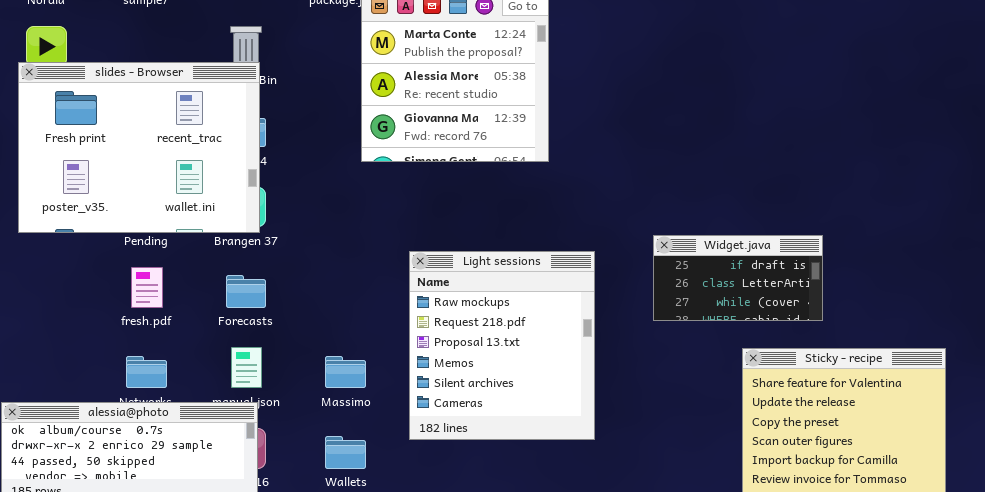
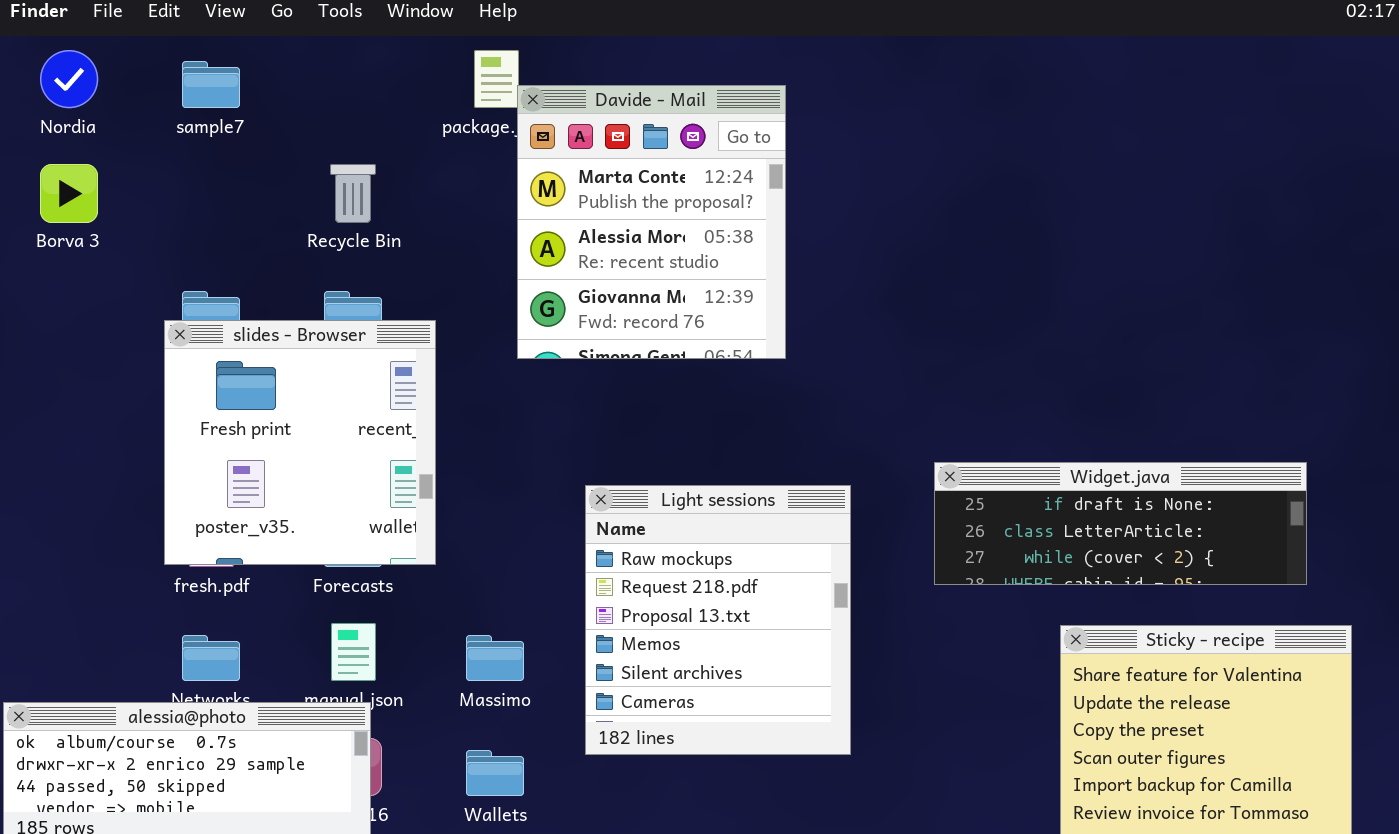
slides - Browser: [18,62,260,233] -> [164,320,436,565], moved, resized
Widget.java: [653,235,823,321] -> [934,462,1307,585], resized

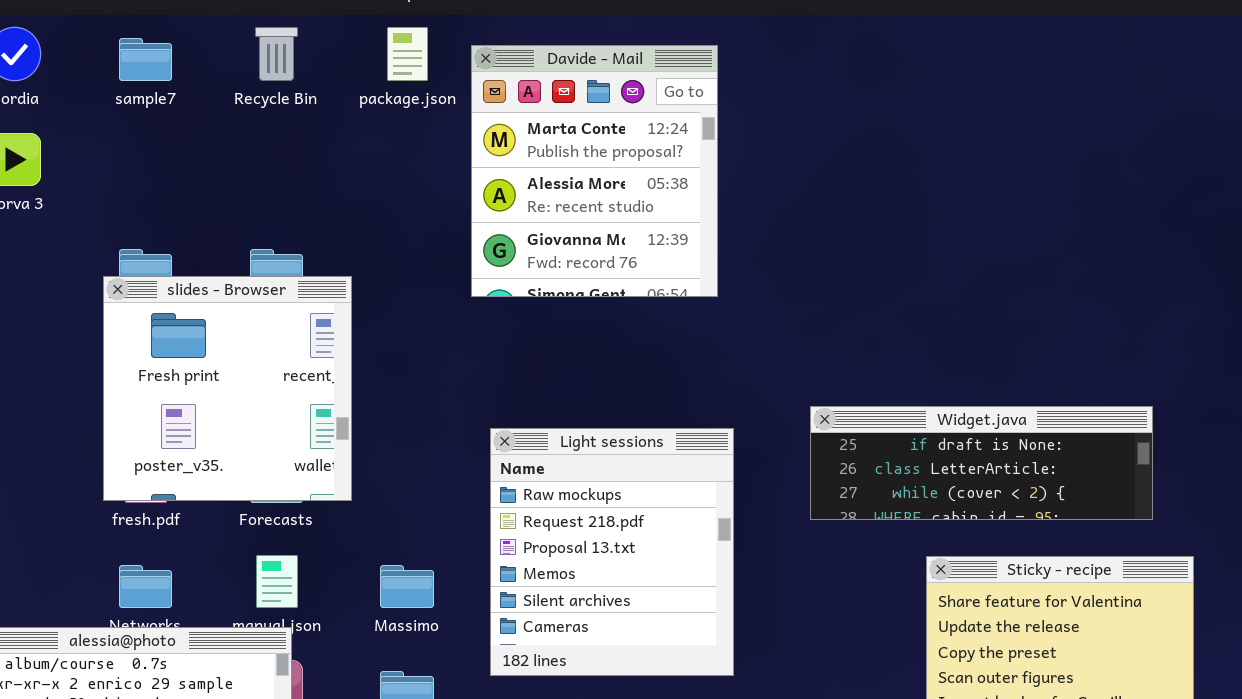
Davide - Mail: [517,85,786,359] -> [471,45,718,297], moved
Recycle Bin: [330,164,376,223] -> [255,27,298,81], moved

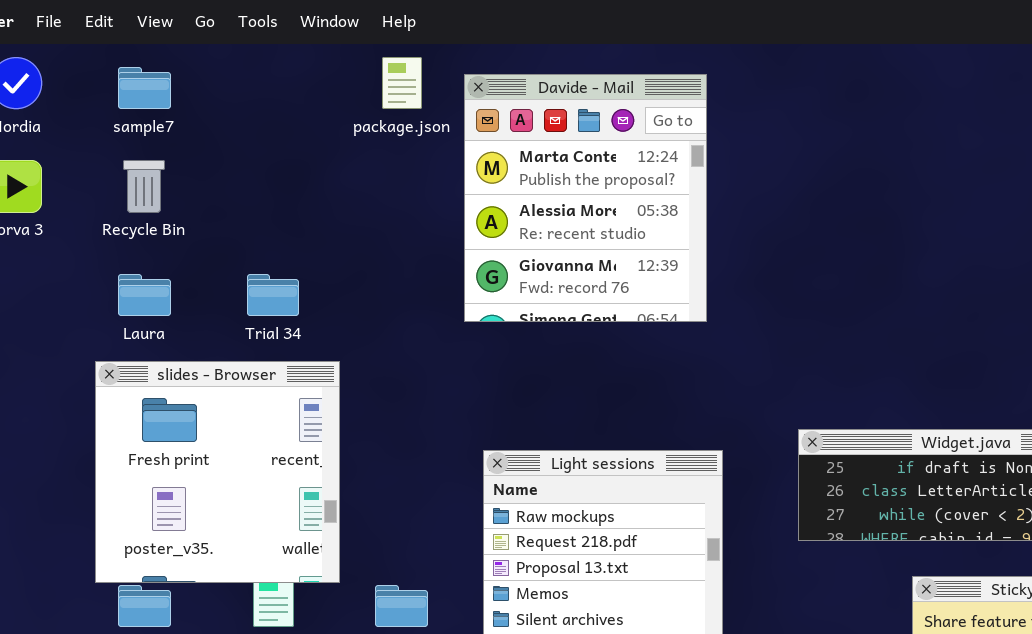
Recycle Bin: [255,27,298,81] -> [123,160,165,213], moved
slides - Browser: [103,276,352,501] -> [95,361,340,583], moved

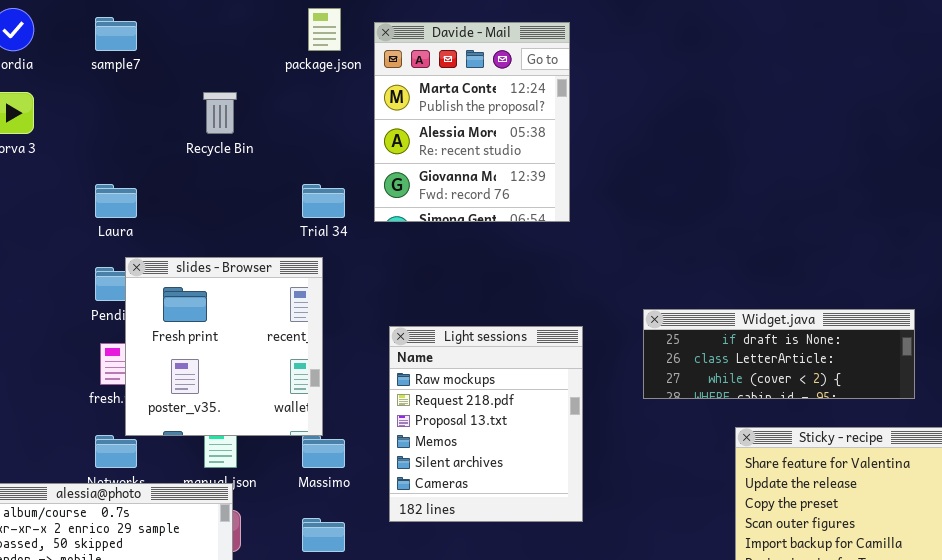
Recycle Bin: [123,160,165,213] -> [203,92,237,134], moved
Trial 34: [247,274,299,316] -> [302,184,345,218], moved
slides - Browser: [95,361,340,583] -> [125,257,323,436], moved

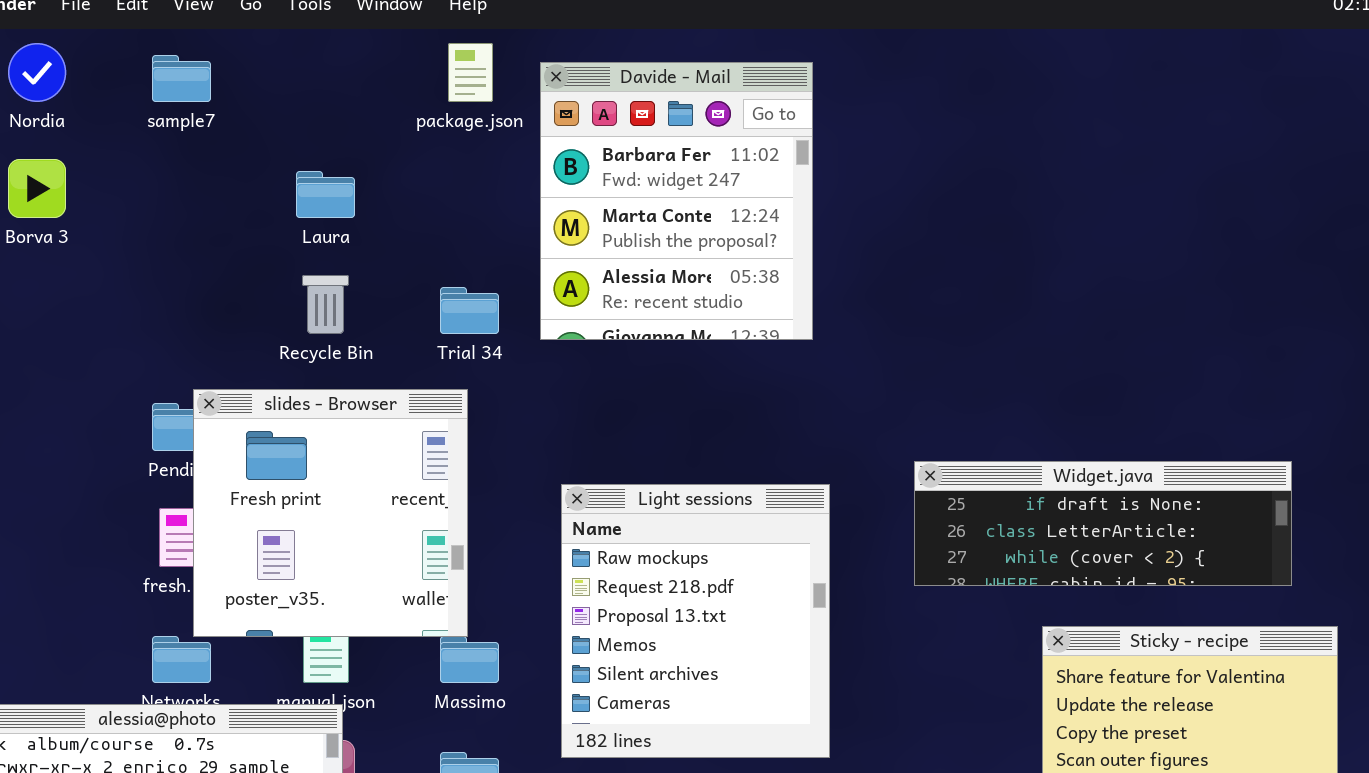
Davide - Mail: [374,22,570,222] -> [540,62,813,340], scrolled up 1 row
Recycle Bin: [203,92,237,134] -> [302,275,349,334], moved
Laura: [95,184,137,218] -> [296,171,355,218], moved

